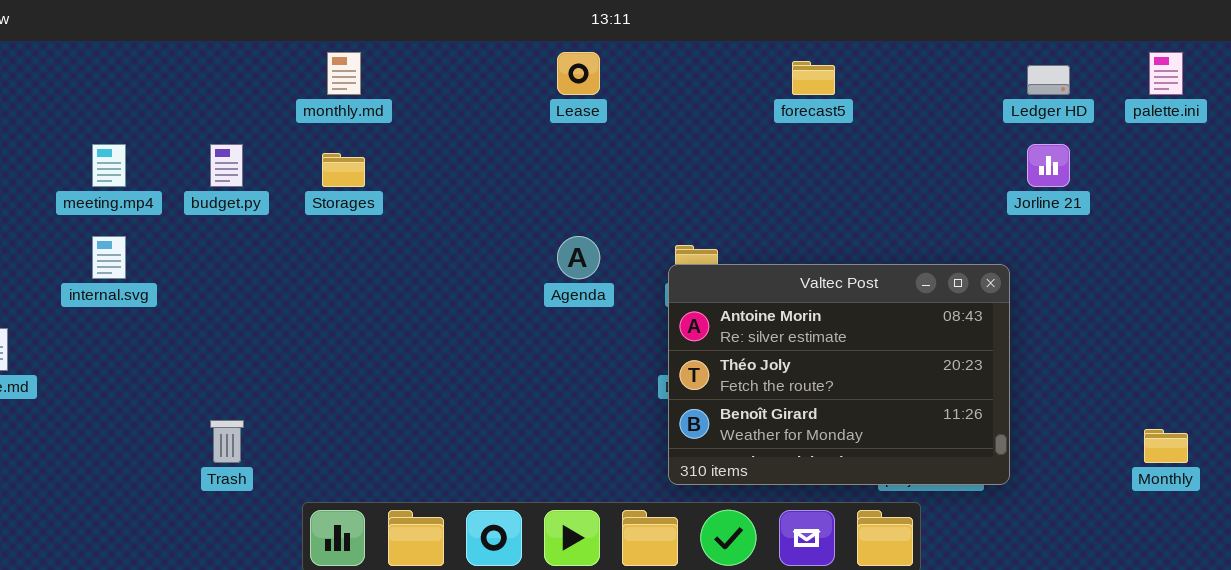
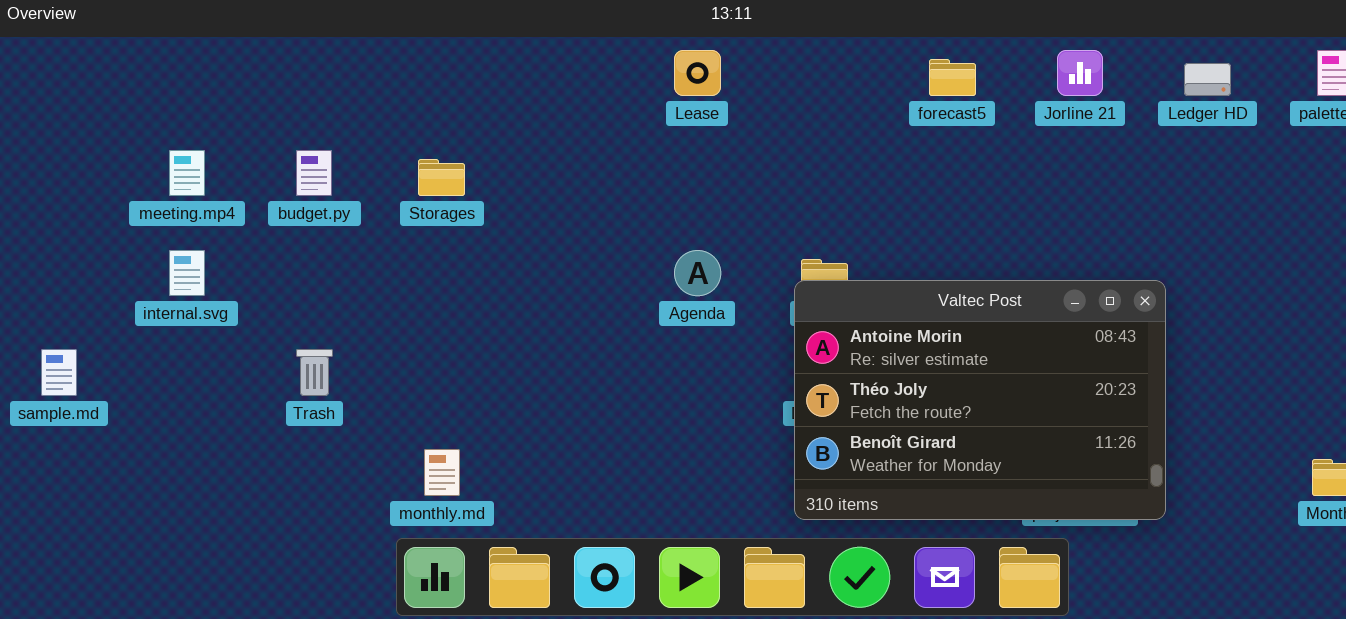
monthly.md: [327,52,361,95] -> [424,449,460,496], moved
Jorline 21: [1027,144,1070,187] -> [1057,50,1103,96], moved
Trash: [210,420,244,463] -> [296,349,333,396], moved

